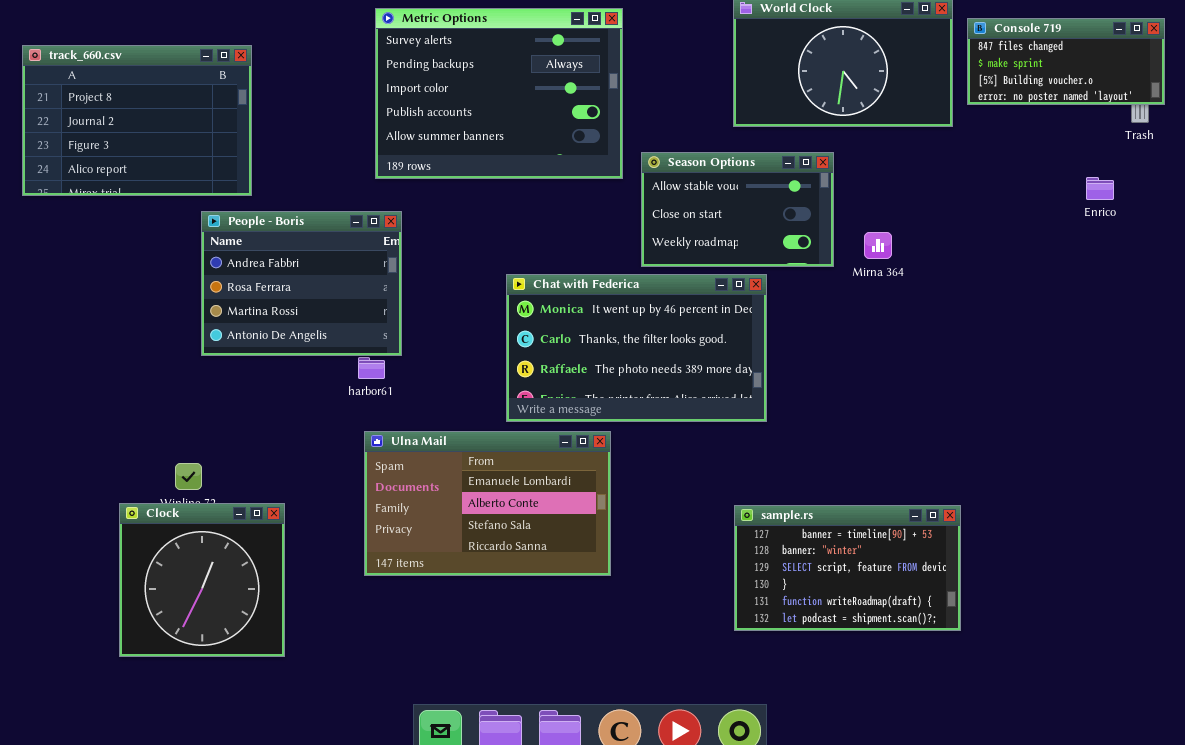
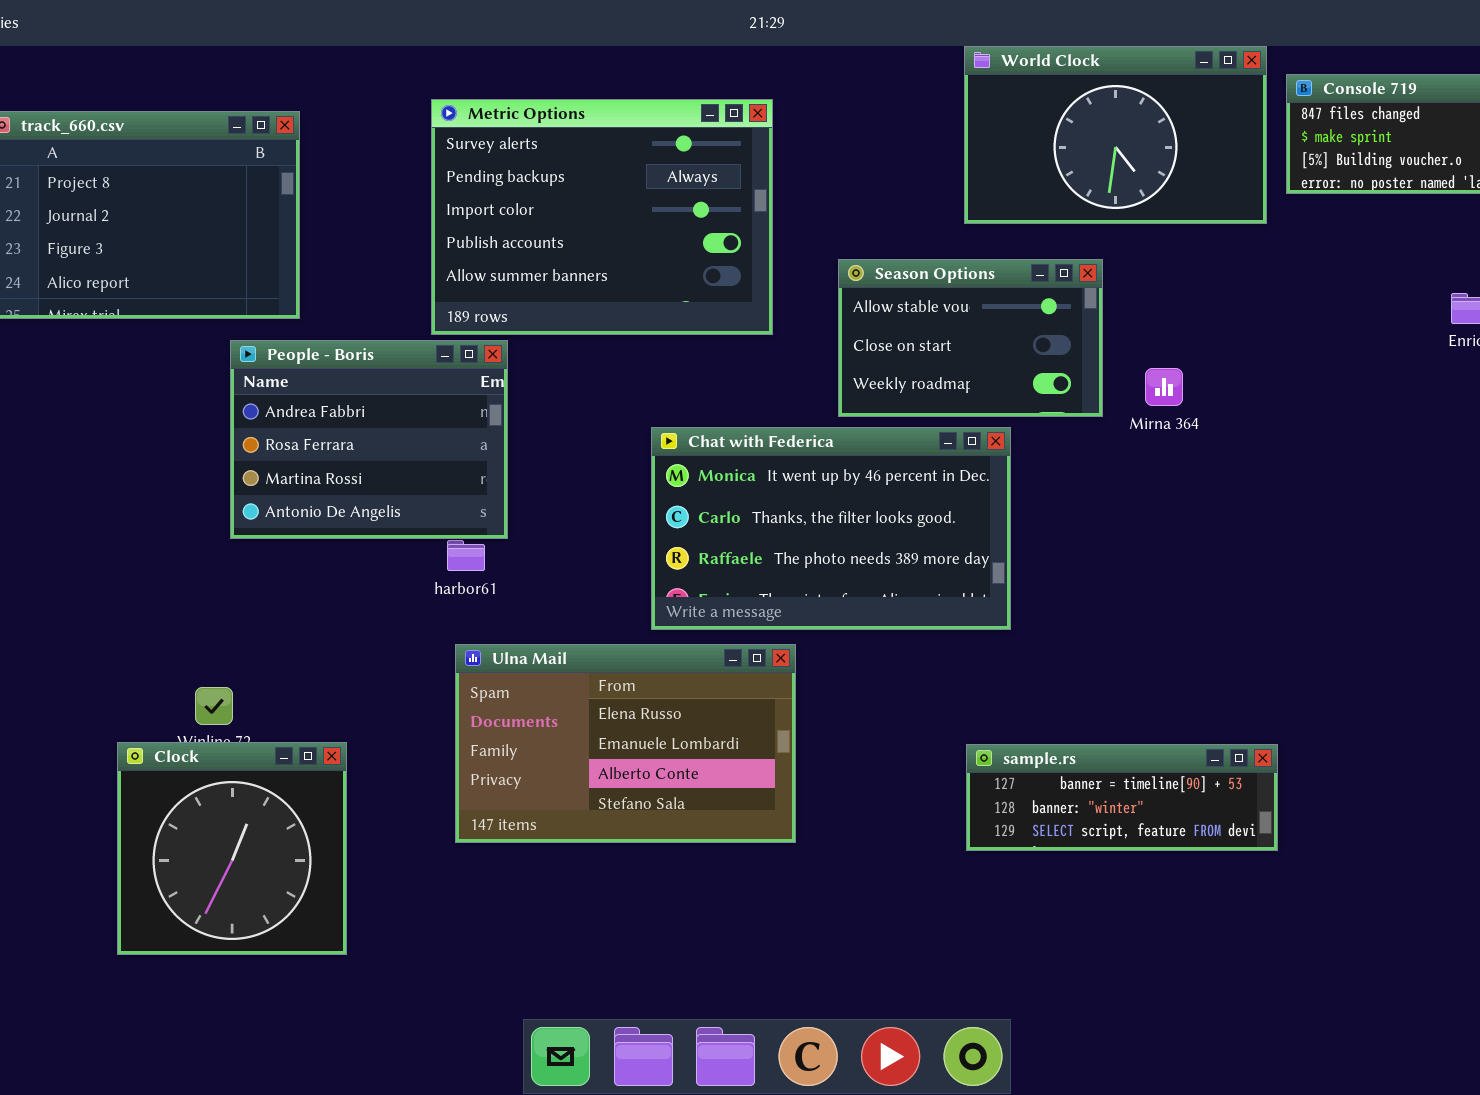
Metric Options: [375,8,623,179] -> [431,99,773,335], moved
Ulna Mail: [364,431,611,576] -> [455,644,796,843], scrolled up 1 row
sample.rs: [734,505,961,631] -> [966,744,1278,851], resized

